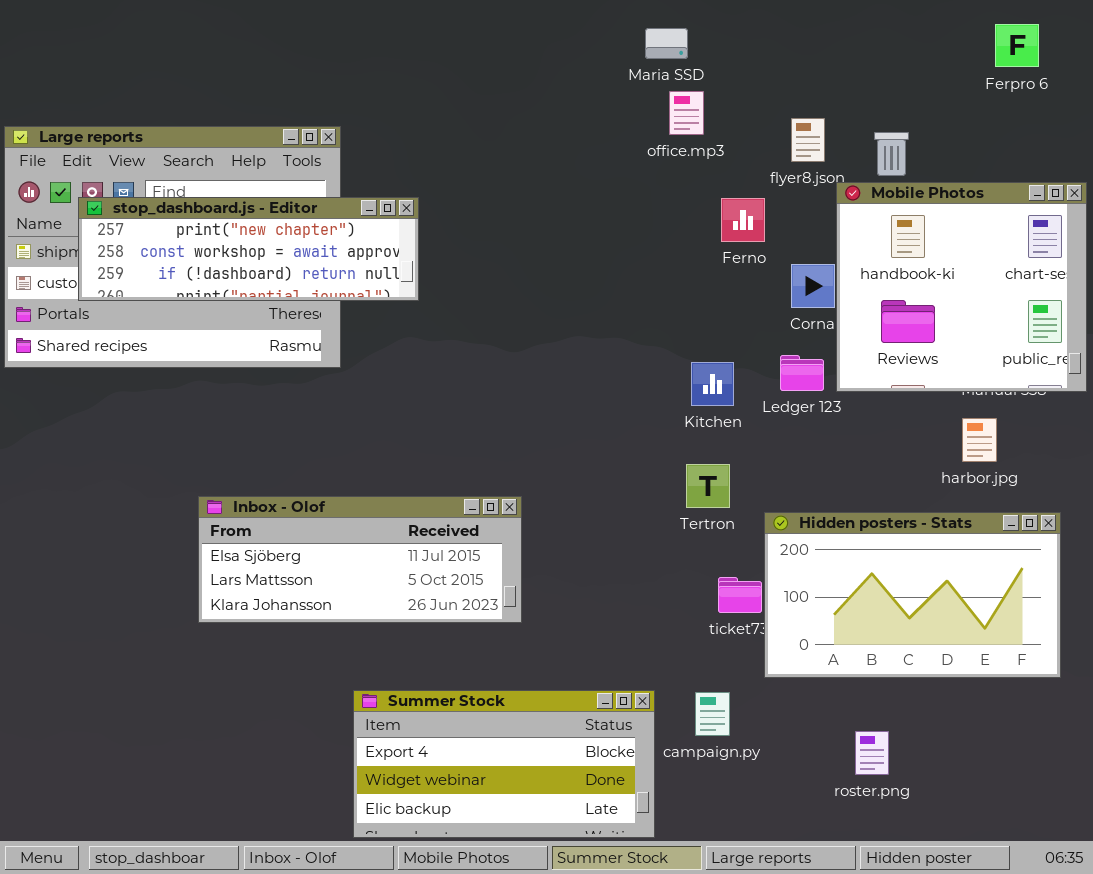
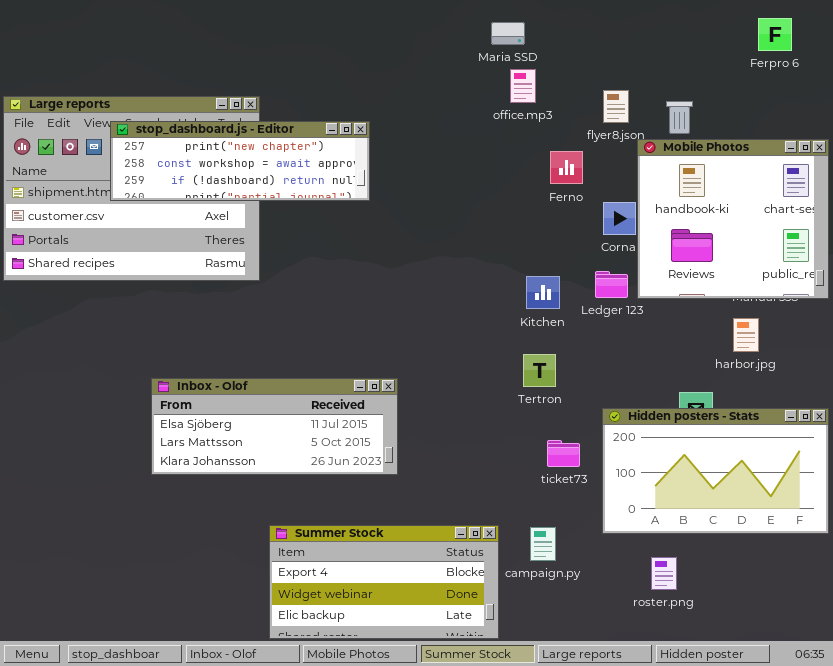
stop_dashboard.js - Editor: [78,197,419,301] -> [110,121,370,201], moved
Hidden posters - Stats: [764,512,1061,678] -> [602,408,829,534], moved

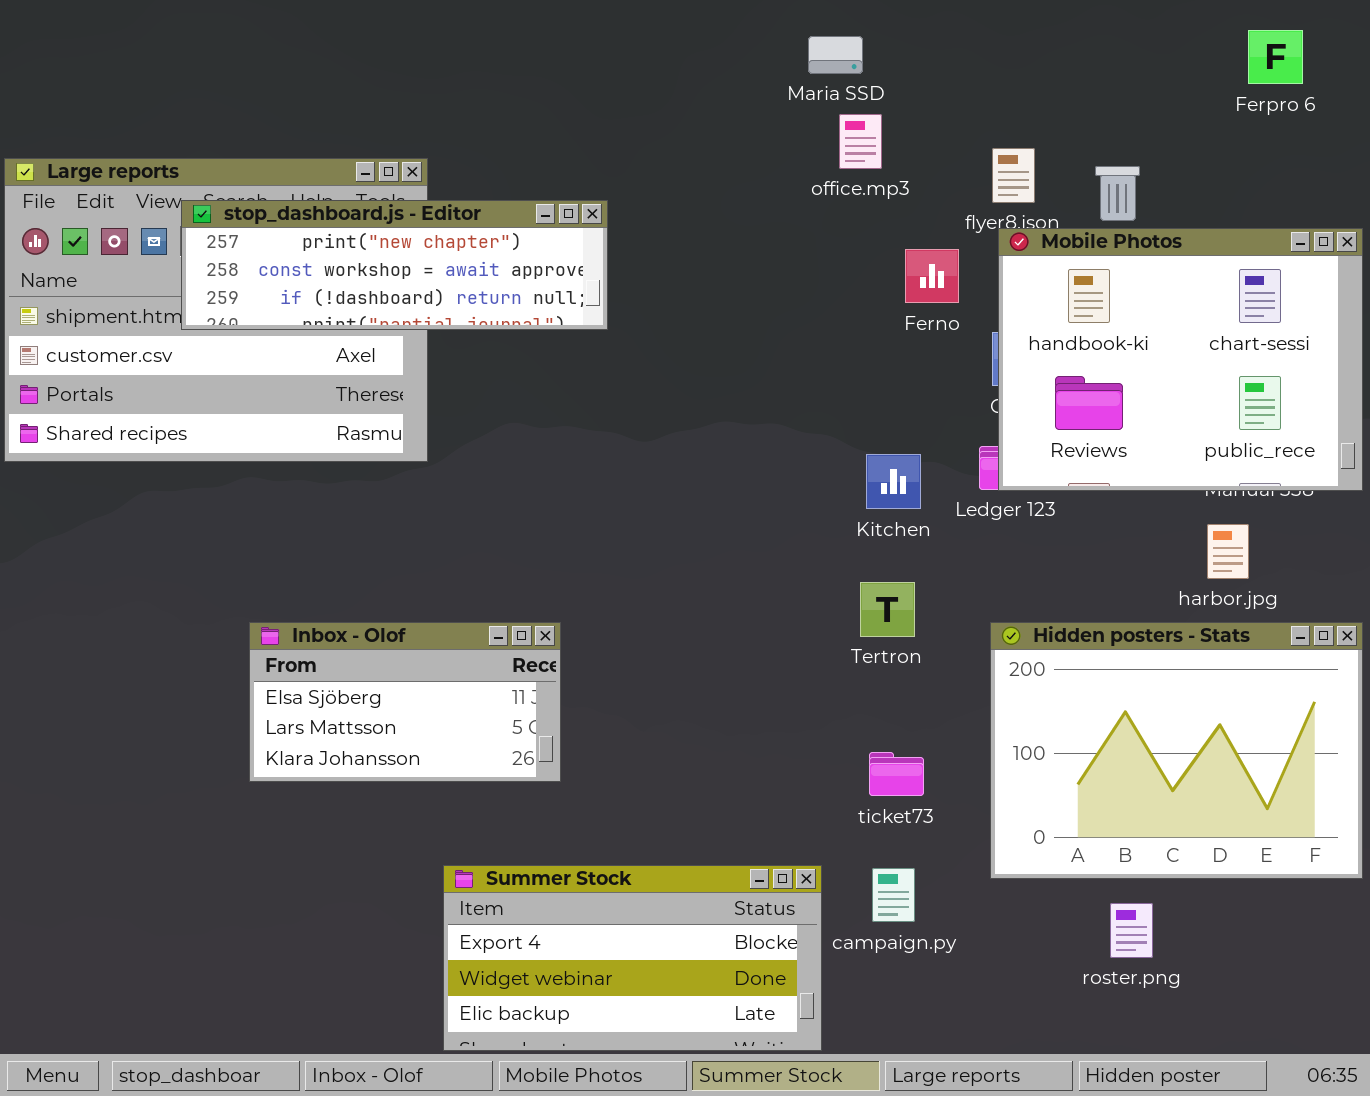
Mobile Photos: [637,139,829,299] -> [998,228,1363,491], resized
Inbox - Olof: [151,378,398,475] -> [249,622,561,782], resized
Hidden posters - Stats: [602,408,829,534] -> [990,622,1363,879], resized
ticket73: [547,440,580,467] -> [869,752,924,796], moved
roster.png: [651,557,677,590] -> [1110,903,1153,958], moved

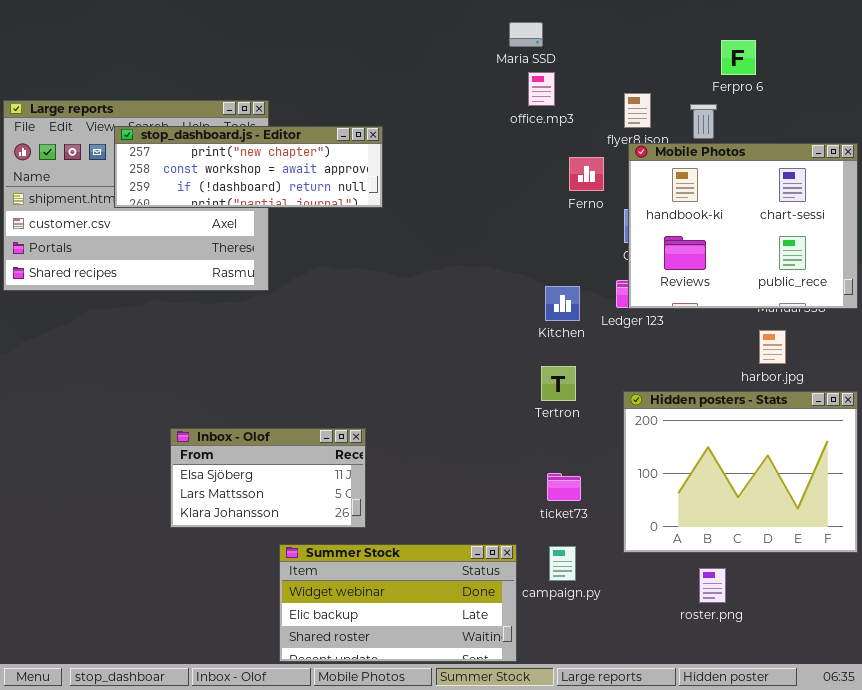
Ferpro 6: [1248,30,1303,84] -> [721,40,756,75], moved
Inbox - Olof: [249,622,561,782] -> [170,428,366,528], moved
Summer Stock: [443,865,822,1051] -> [279,544,517,662], scrolled down 1 row

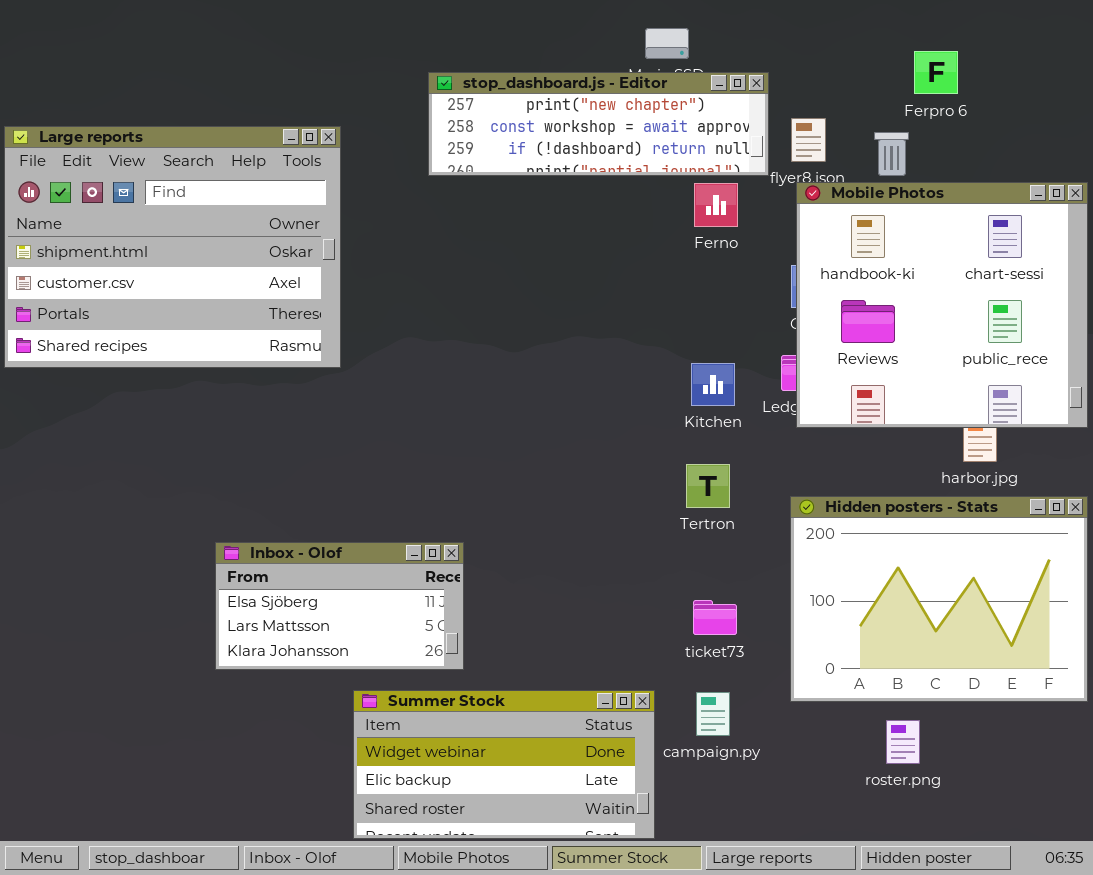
stop_dashboard.js - Editor: [114,126,383,208] -> [428,72,769,176], moved
Mobile Photos: [628,143,858,309] -> [796,182,1088,428], resized
Ferno: [569,157,604,191] -> [694,183,738,227], moved

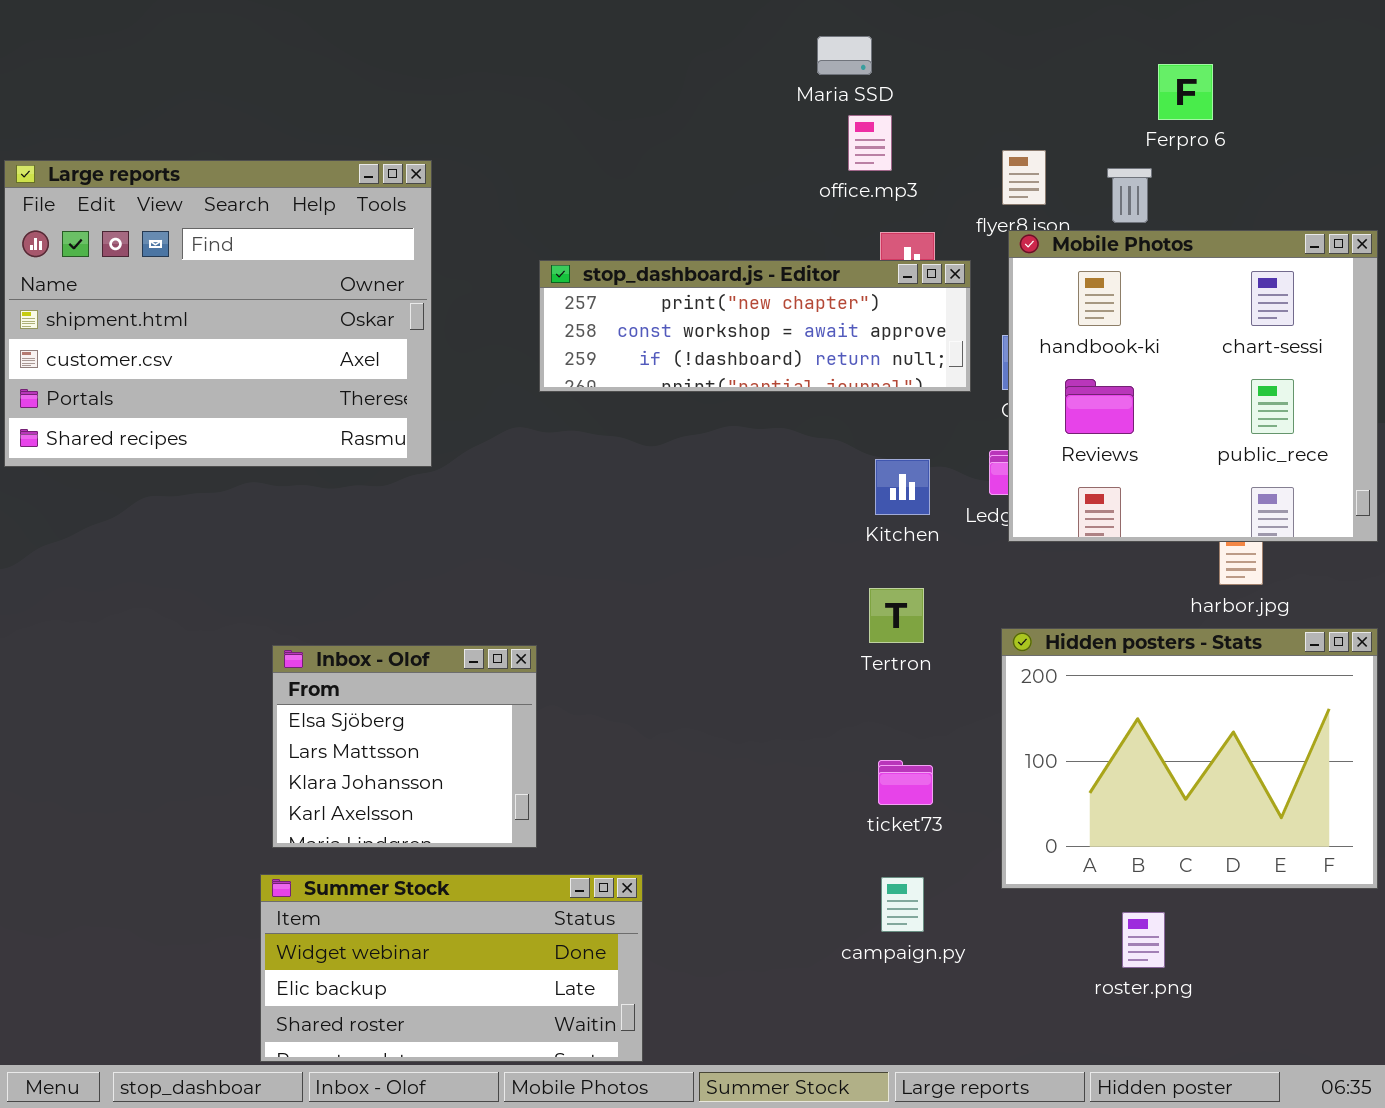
stop_dashboard.js - Editor: [428,72,769,176] -> [539,260,971,392], moved
Inbox - Olof: [215,542,464,670] -> [272,645,537,848], resized
Summer Stock: [353,690,655,839] -> [260,874,643,1062], moved

